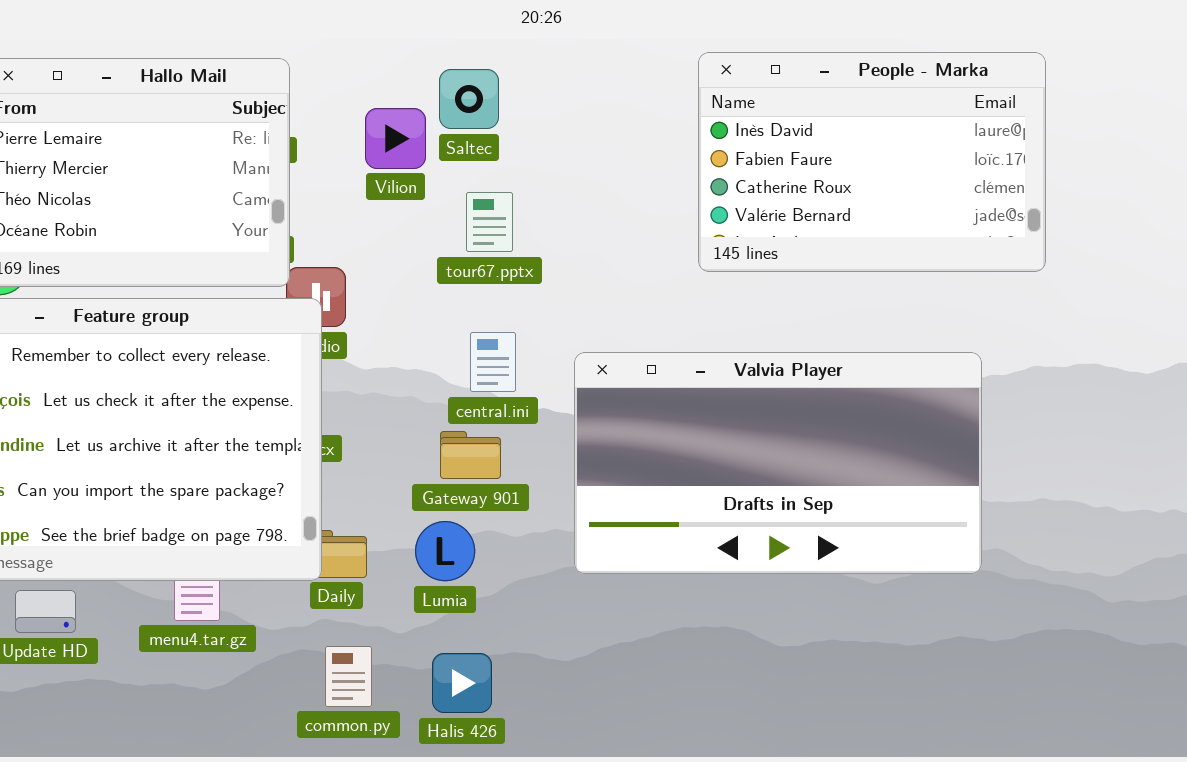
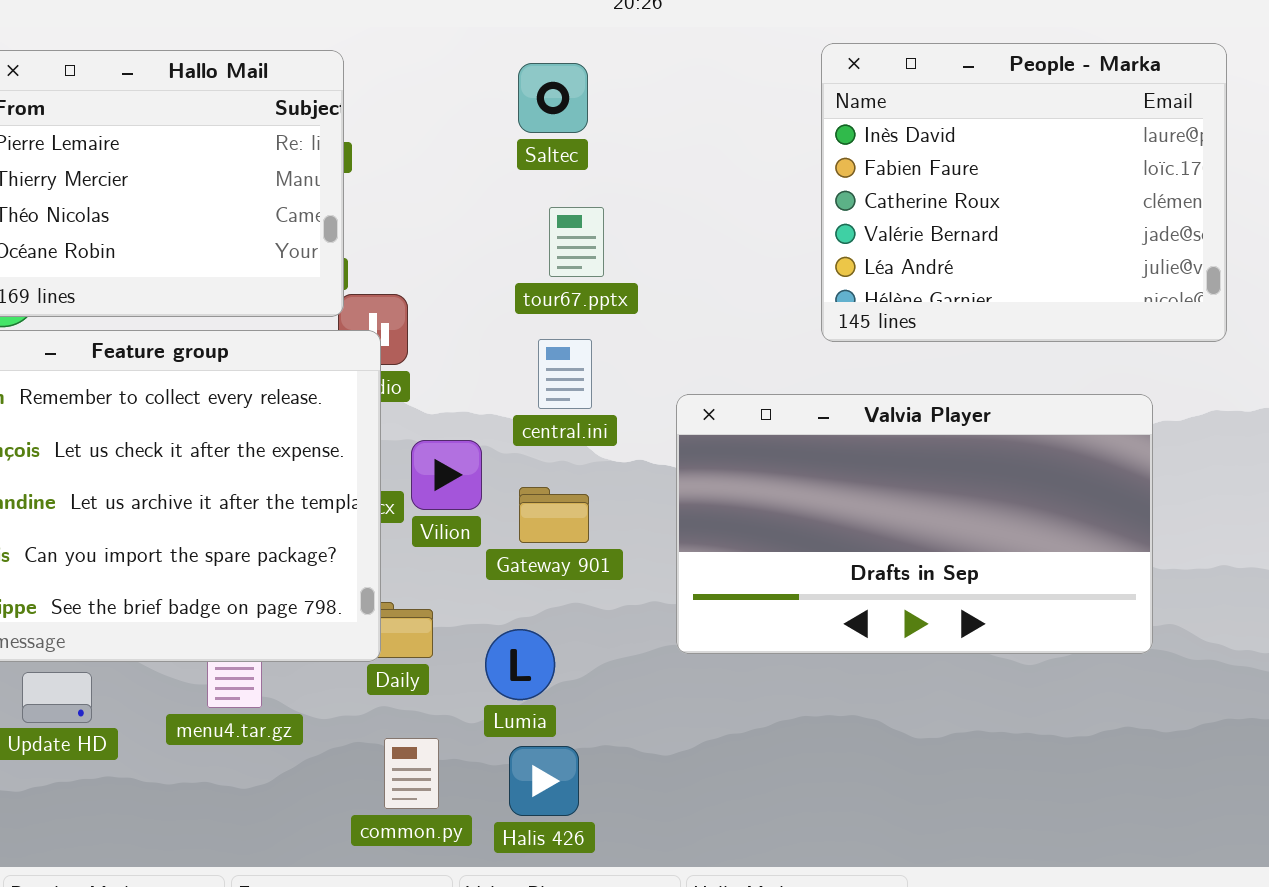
People - Marka: [698,52,1046,272] -> [821,43,1227,342], resized
Vilion: [365,108,426,169] -> [411,440,482,510], moved
central.ini: [470,332,516,392] -> [538,339,592,409], moved
Lumia: [415,521,475,581] -> [485,629,555,700], moved

